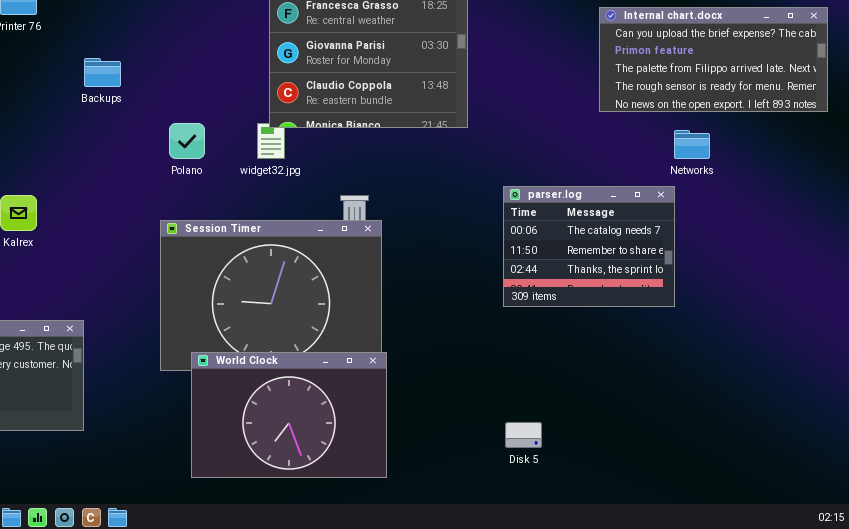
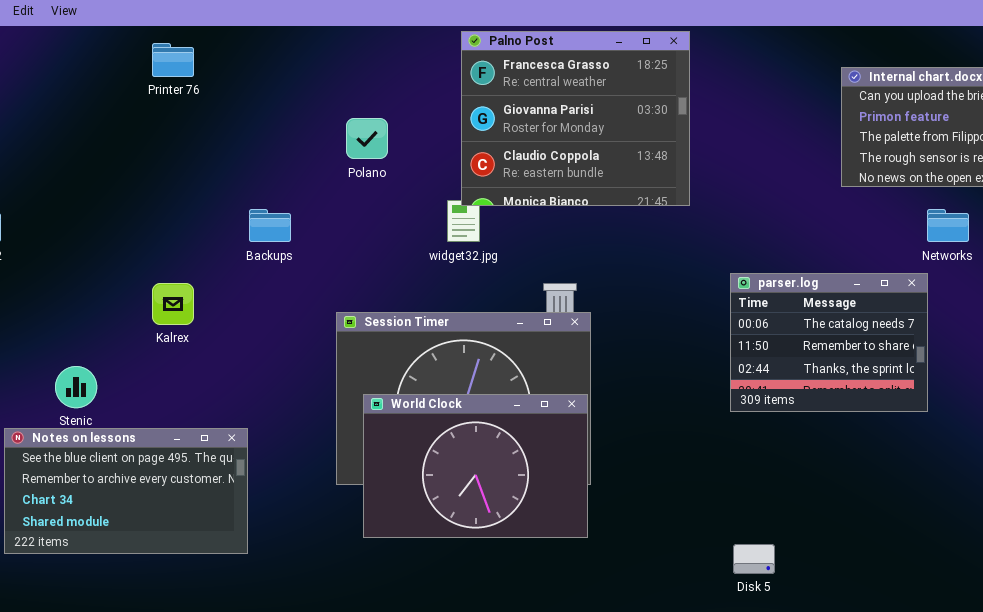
Backups: [84,58,121,87] -> [249,209,291,242], moved
Polano: [169,123,205,159] -> [346,118,388,159], moved
World Clock: [191,352,387,478] -> [363,394,588,538], moved

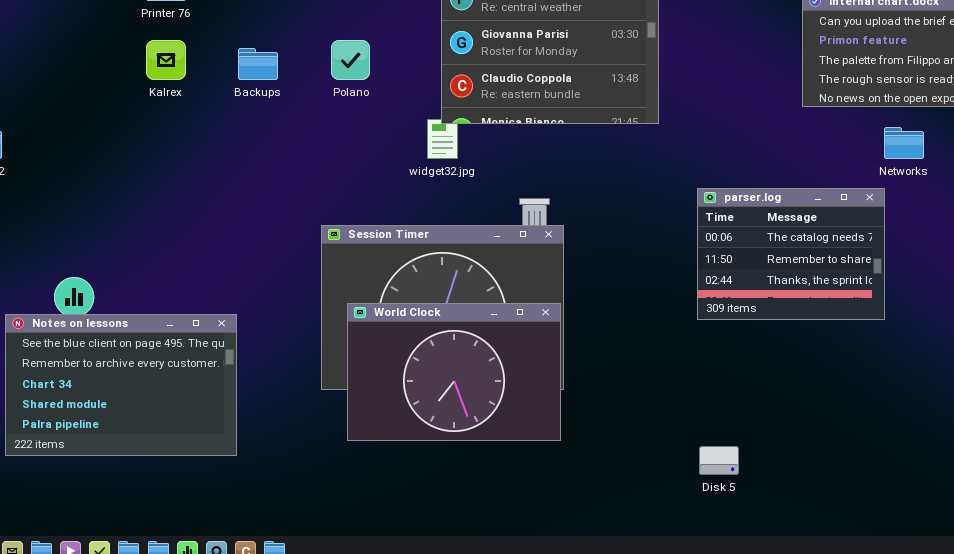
Backups: [249,209,291,242] -> [238,48,278,80], moved
Kalrex: [152,283,194,325] -> [146,40,186,80], moved
Notes on lessons: [4,428,248,554] -> [5,314,237,456], resized

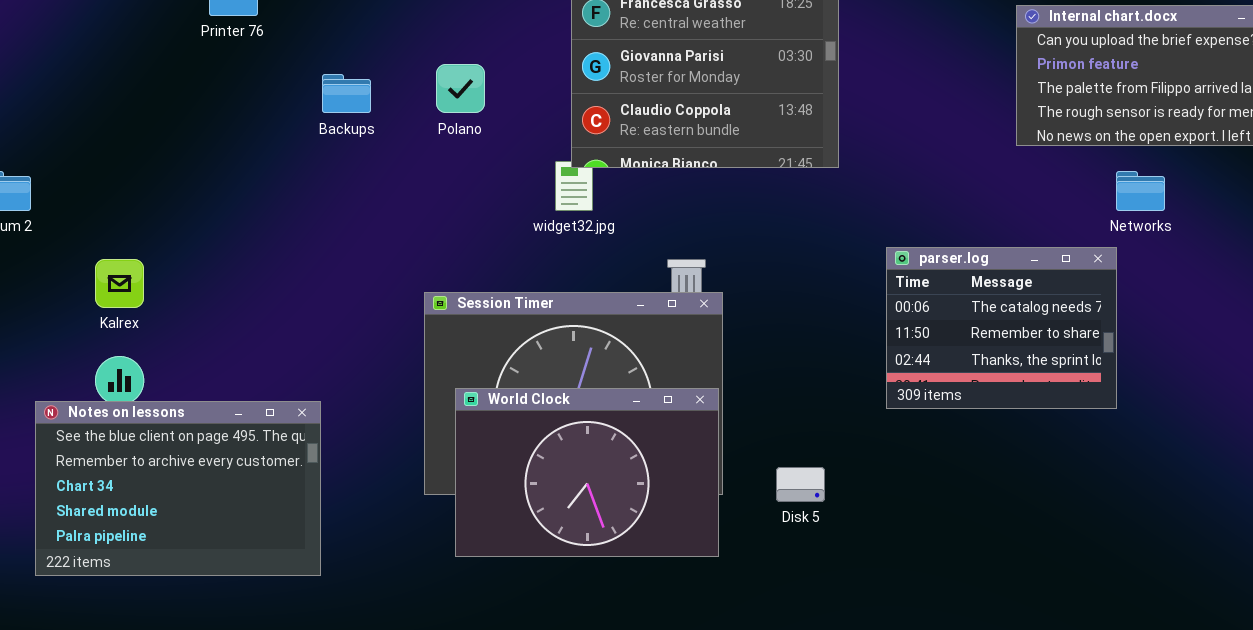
Kalrex: [146,40,186,80] -> [95,259,144,308], moved
Disk 5: [699,446,739,475] -> [776,467,825,502], moved

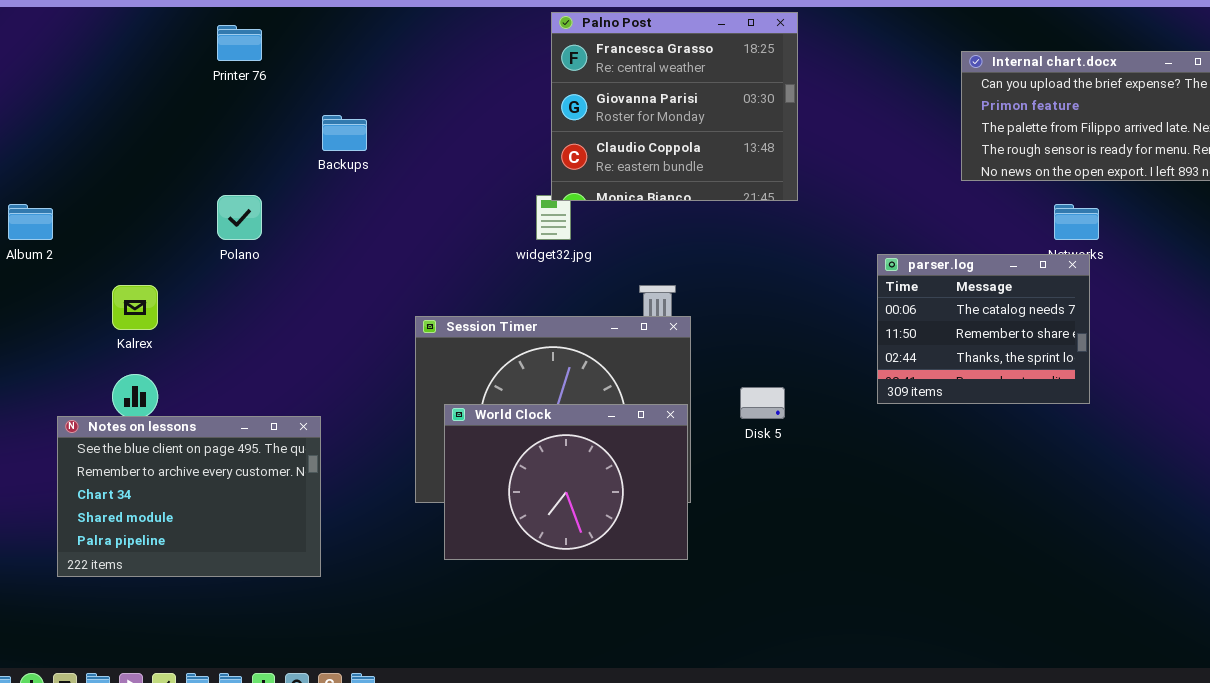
Polano: [436,64,485,113] -> [217,195,262,240], moved
parser.log: [886,247,1117,409] -> [877,254,1090,404], moved
Disk 5: [776,467,825,502] -> [740,387,785,419], moved

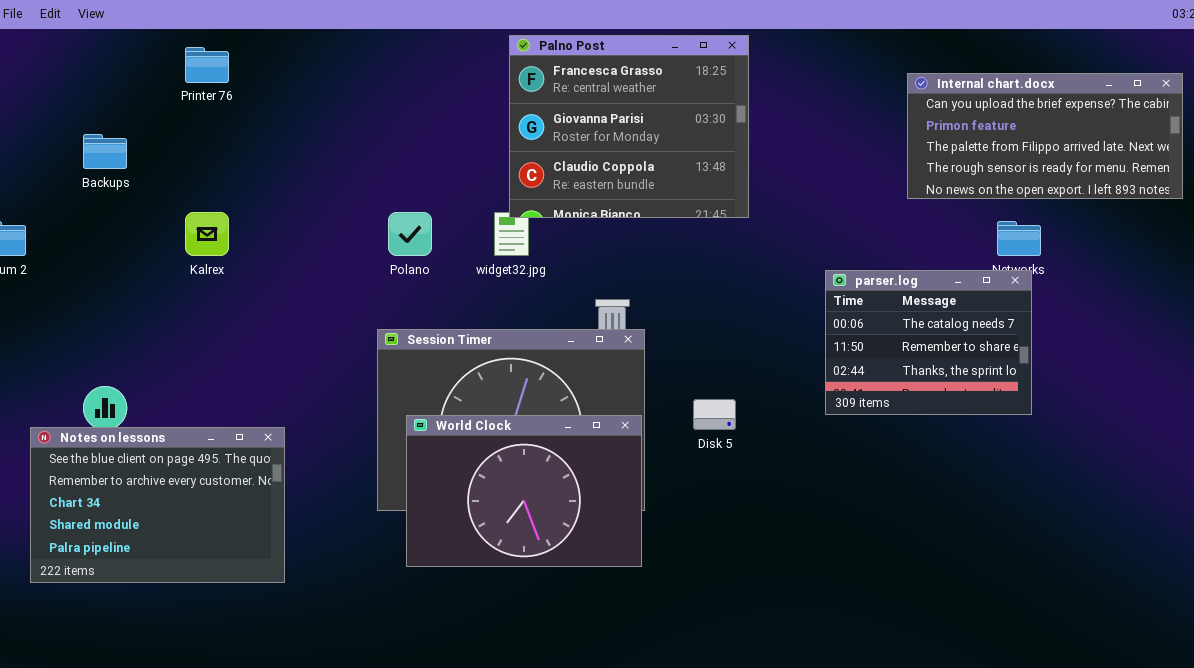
Backups: [322,115,367,151] -> [83,134,127,169], moved
Polano: [217,195,262,240] -> [388,212,432,256], moved
Kalrex: [112,285,158,330] -> [185,212,229,256], moved

